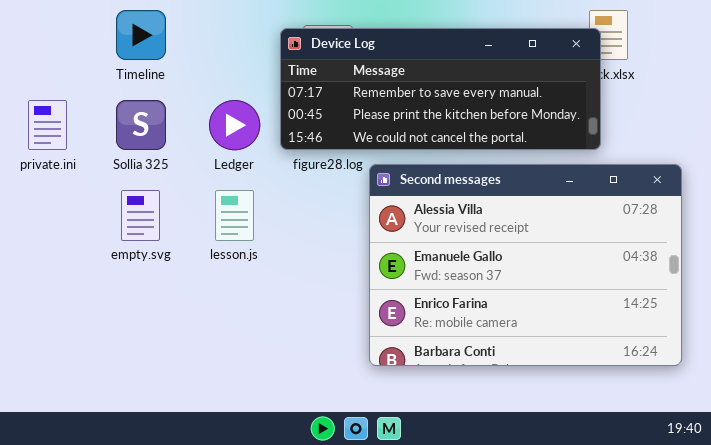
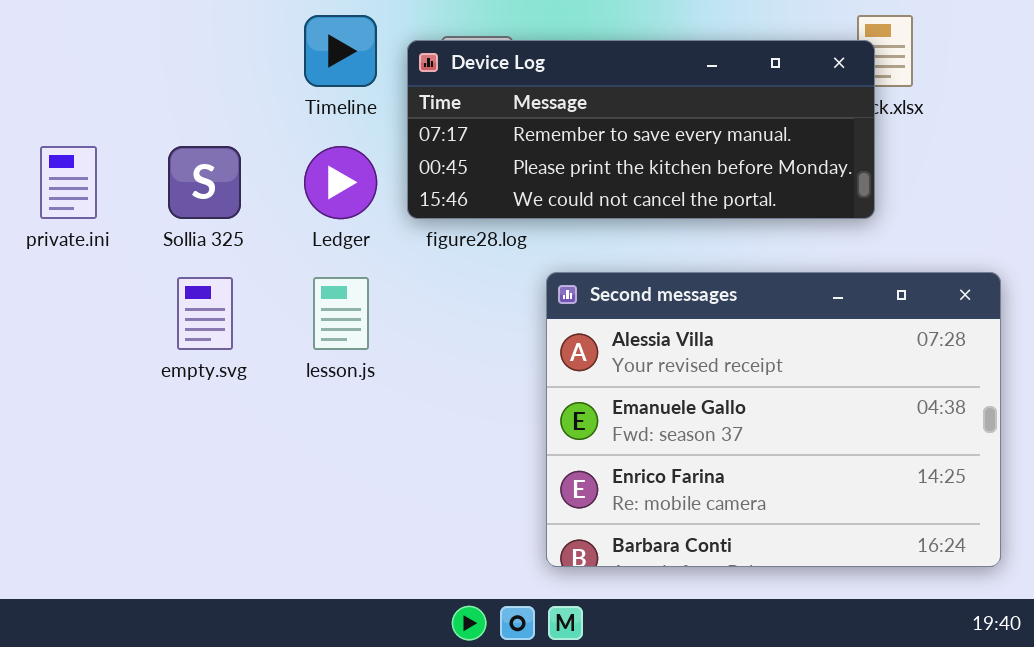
Timeline: [116,10,166,60] -> [304,15,377,87], moved
Second messages: [369,164,682,366] -> [546,272,1001,567], moved

